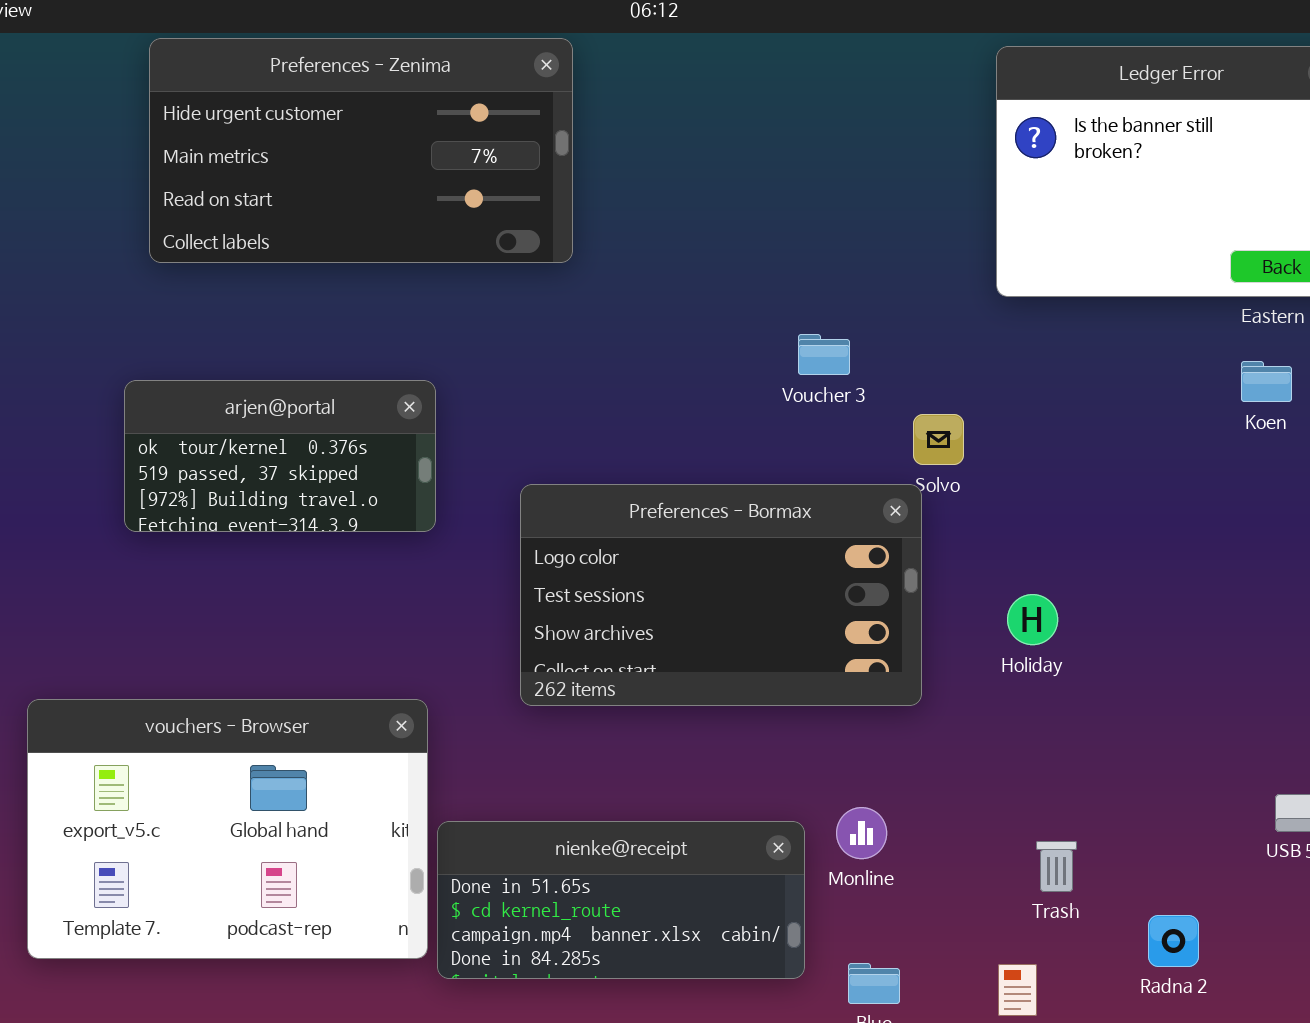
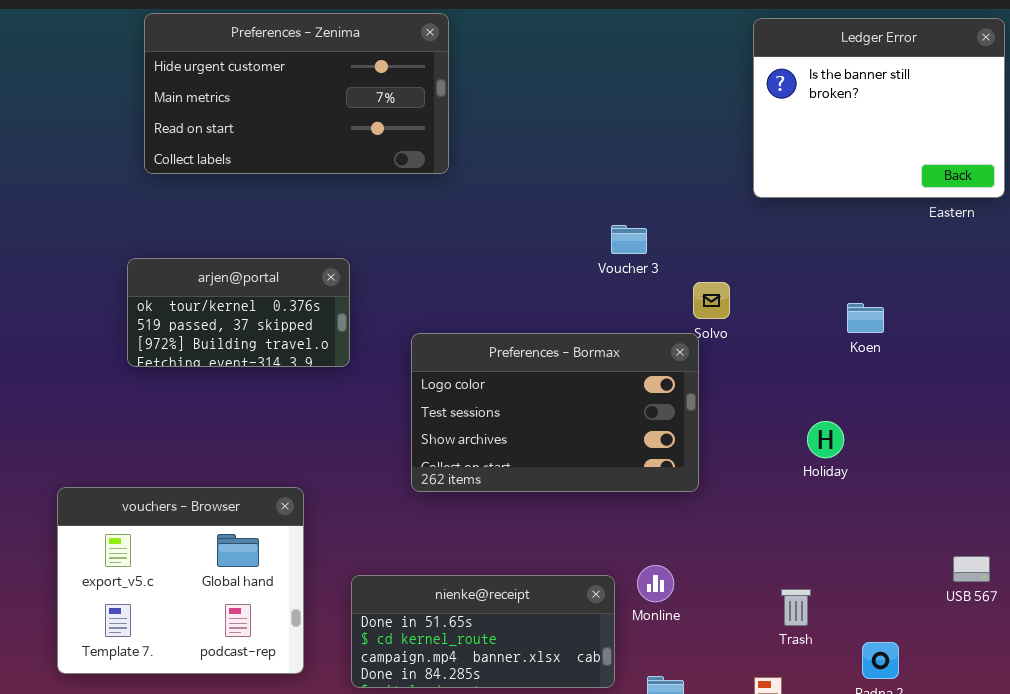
Koen: [1241,361,1292,402] -> [847,303,884,333], moved
Holiday: [1007,594,1058,645] -> [807,421,844,458], moved
vouchers - Browser: [27,699,428,959] -> [57,487,304,674], resized

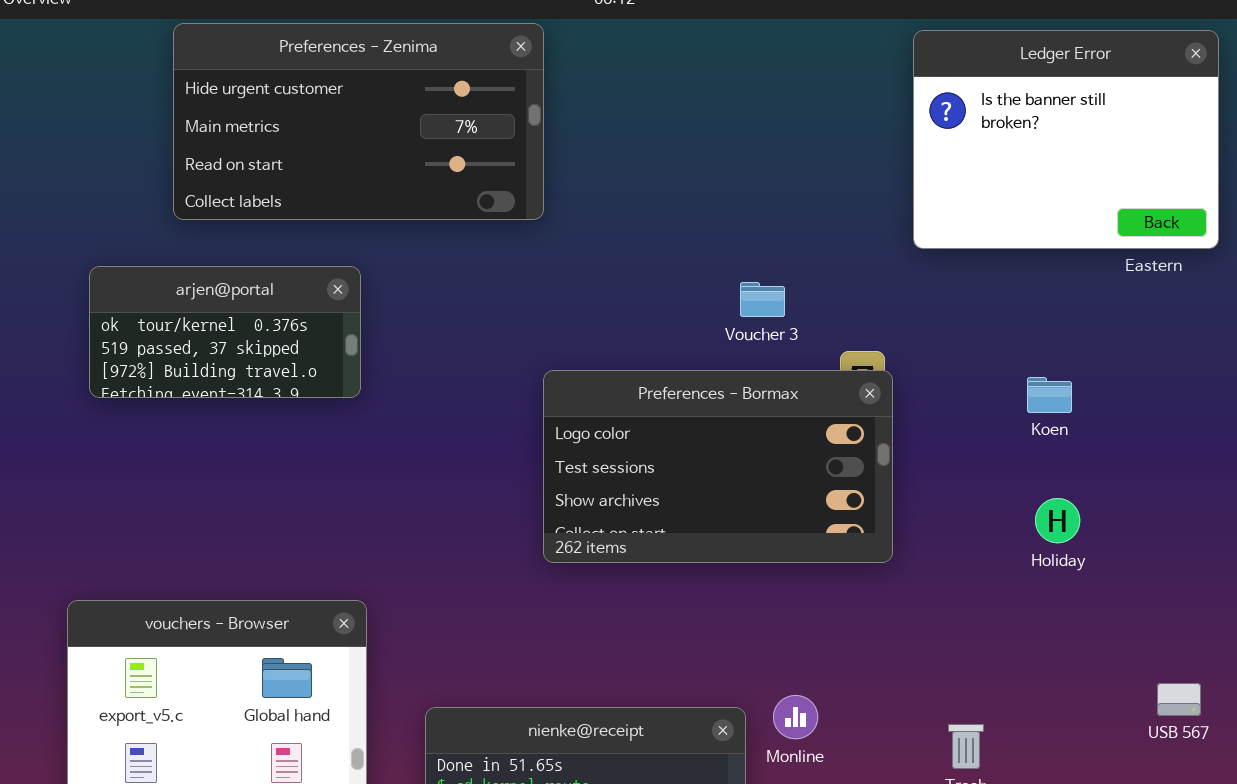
arjen@portal: [127,258,350,367] -> [89,266,361,398], moved
Preferences - Bormax: [411,333,699,492] -> [543,370,893,563], moved
Holiday: [807,421,844,458] -> [1035,498,1080,543], moved

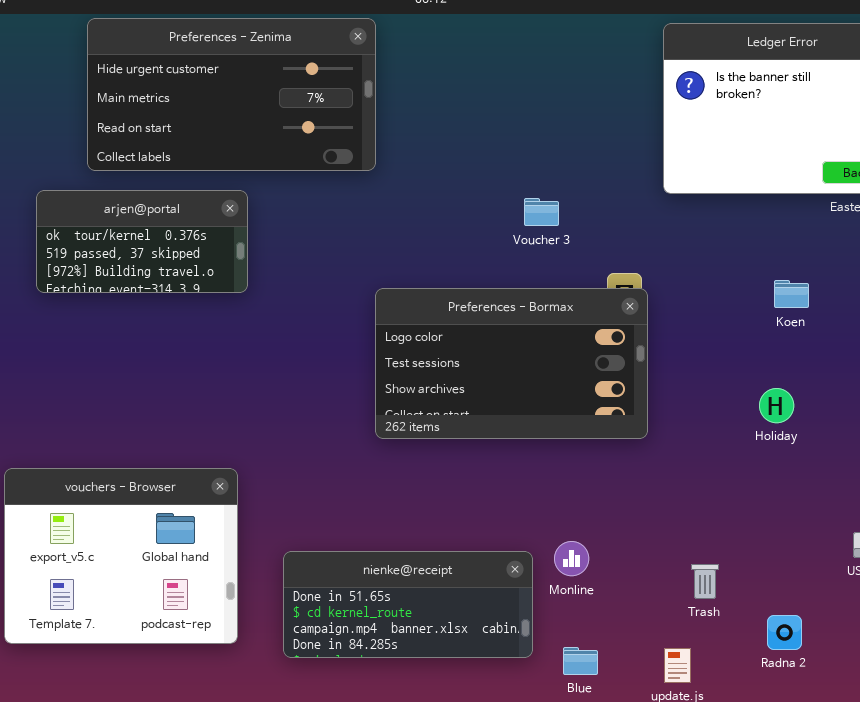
arjen@portal: [89,266,361,398] -> [36,190,248,293], moved
Voucher 3: [740,282,785,317] -> [524,198,559,226], moved
Koen: [1027,377,1072,413] -> [774,280,809,308], moved

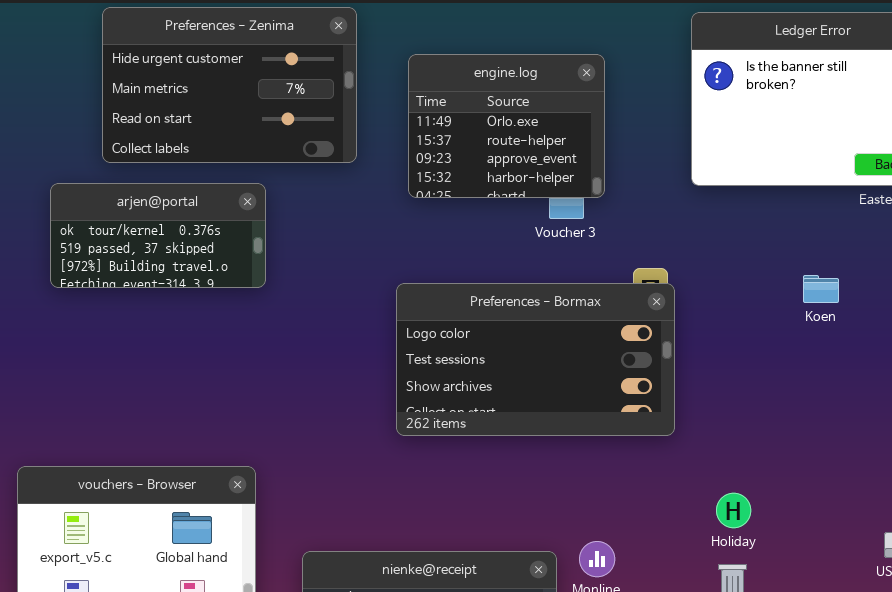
Preferences - Zenima: [87,18,376,171] -> [102,7,357,163], resized
engine.log: none -> [408,54,605,198], opened
Holiday: [759,388,794,423] -> [716,493,751,528], moved

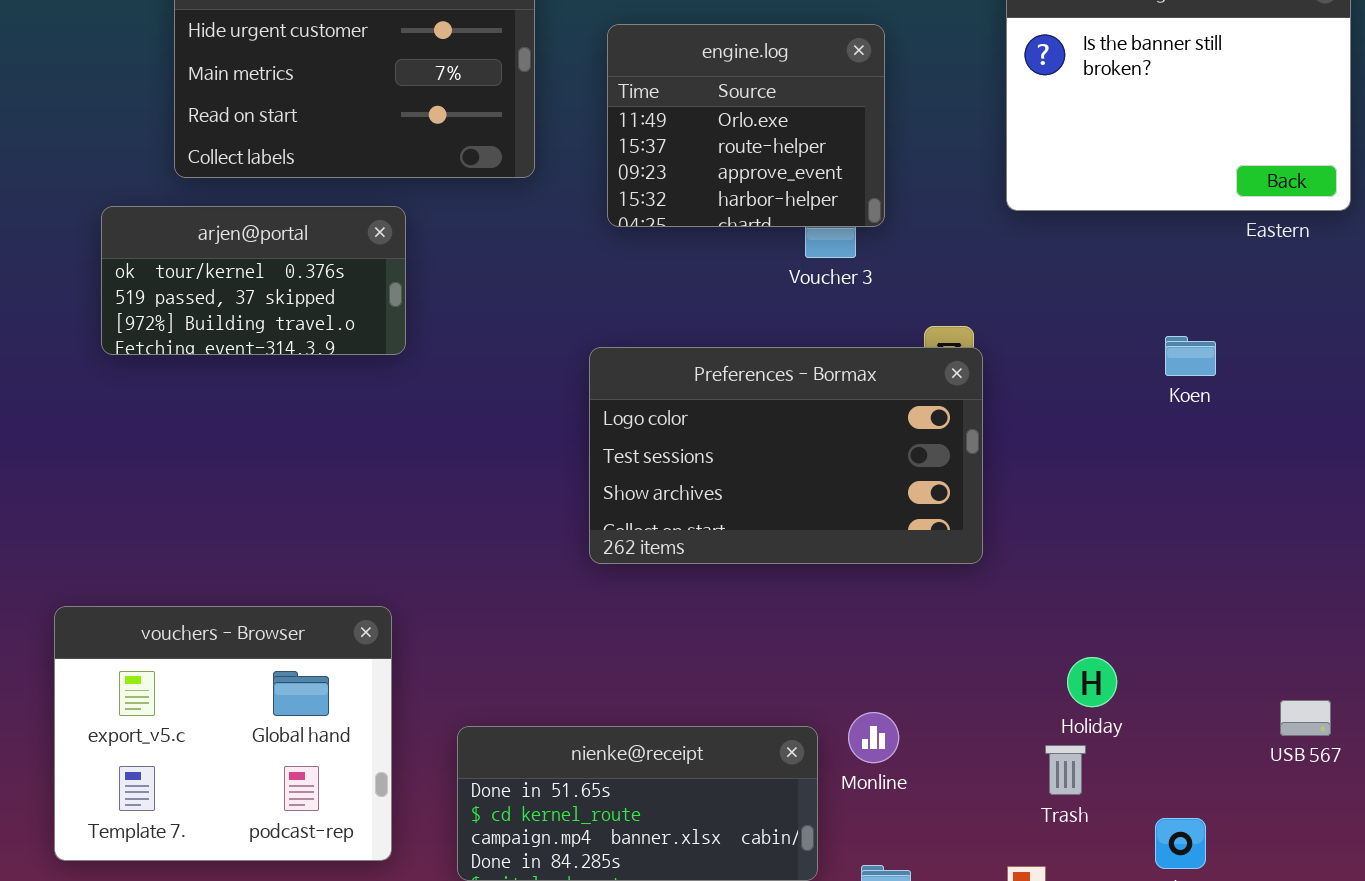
Holiday: [716,493,751,528] -> [1067,657,1117,707], moved

